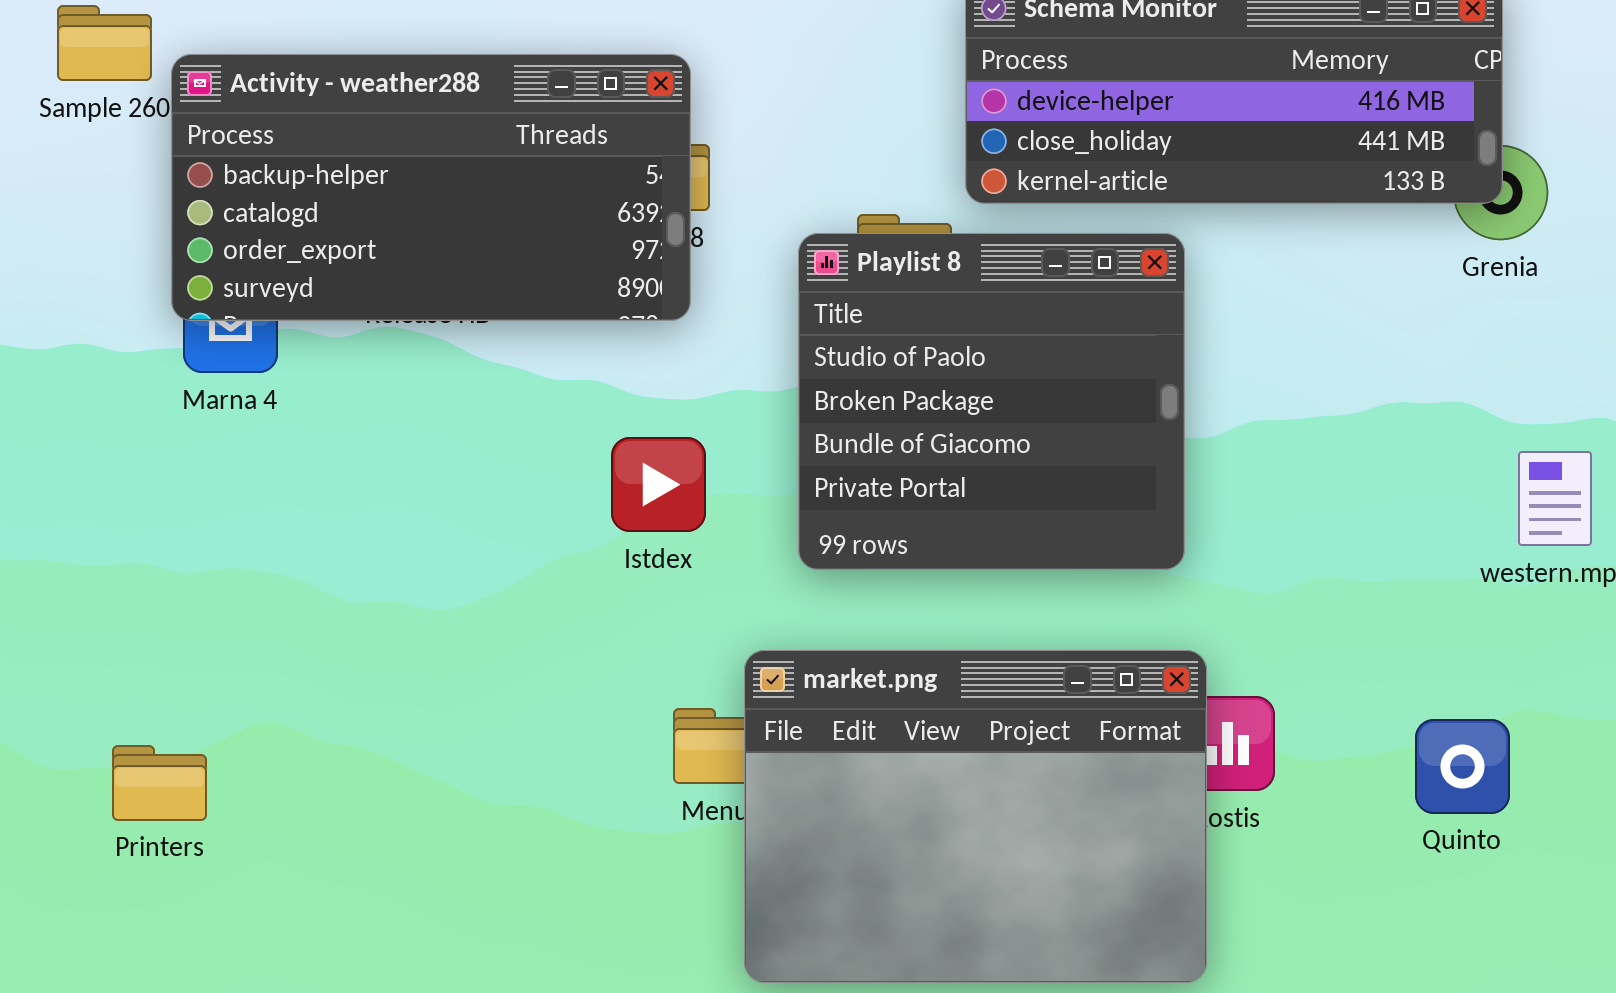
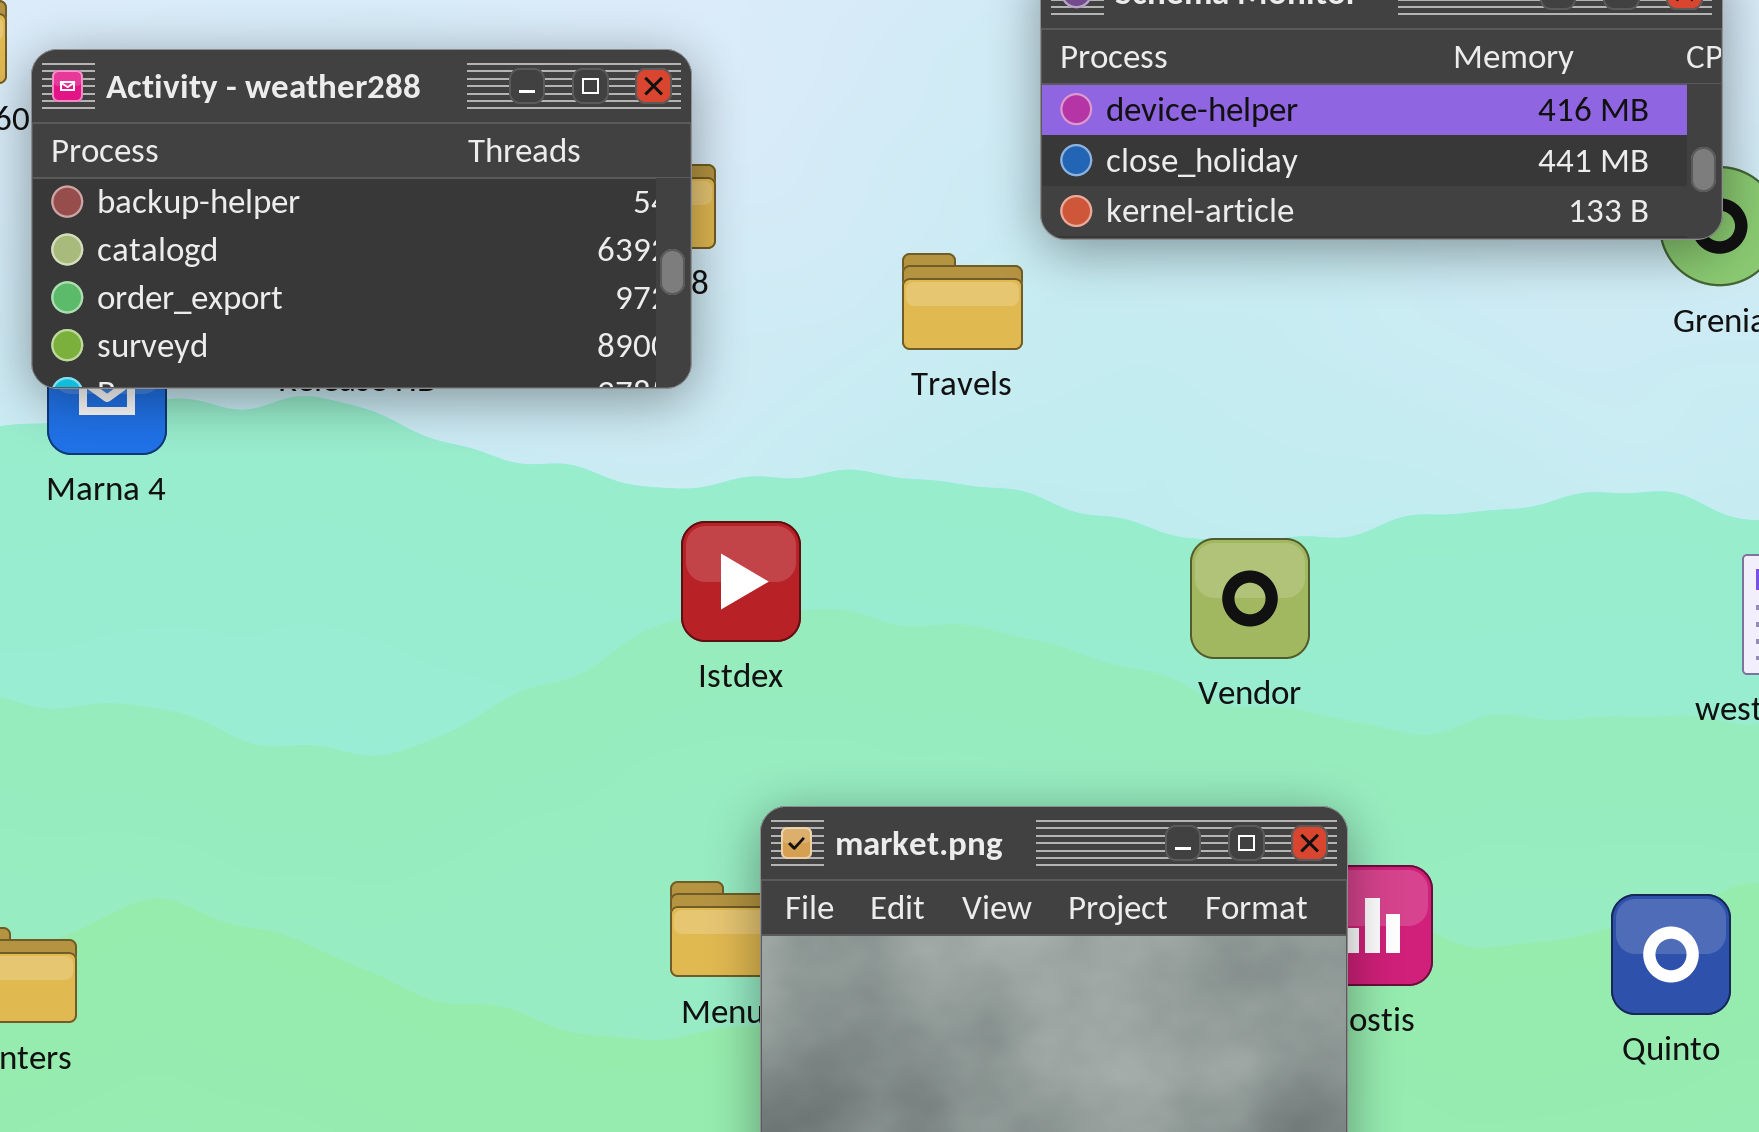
Playlist 8: [798,233,1185,570] -> none, closed
Istdex: [611,437,706,532] -> [681,521,801,642], moved

